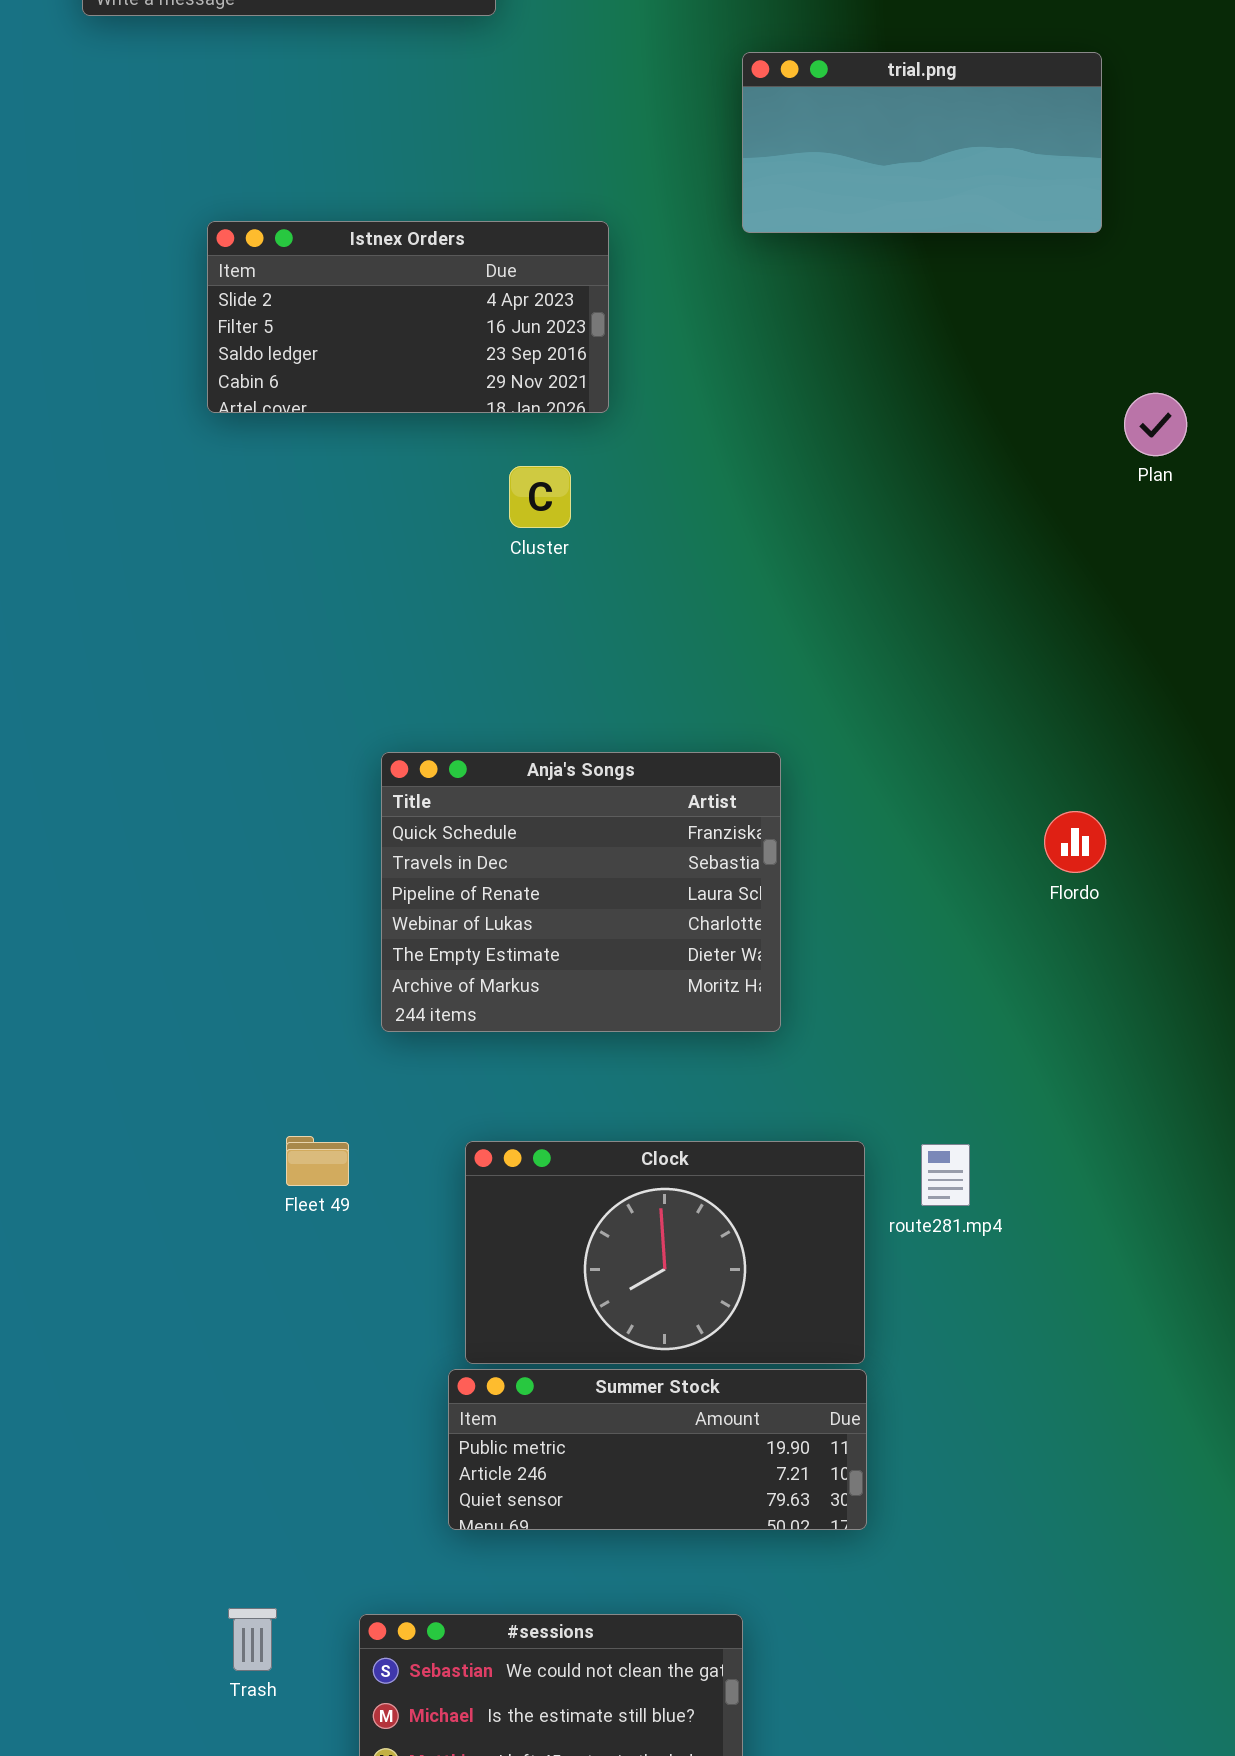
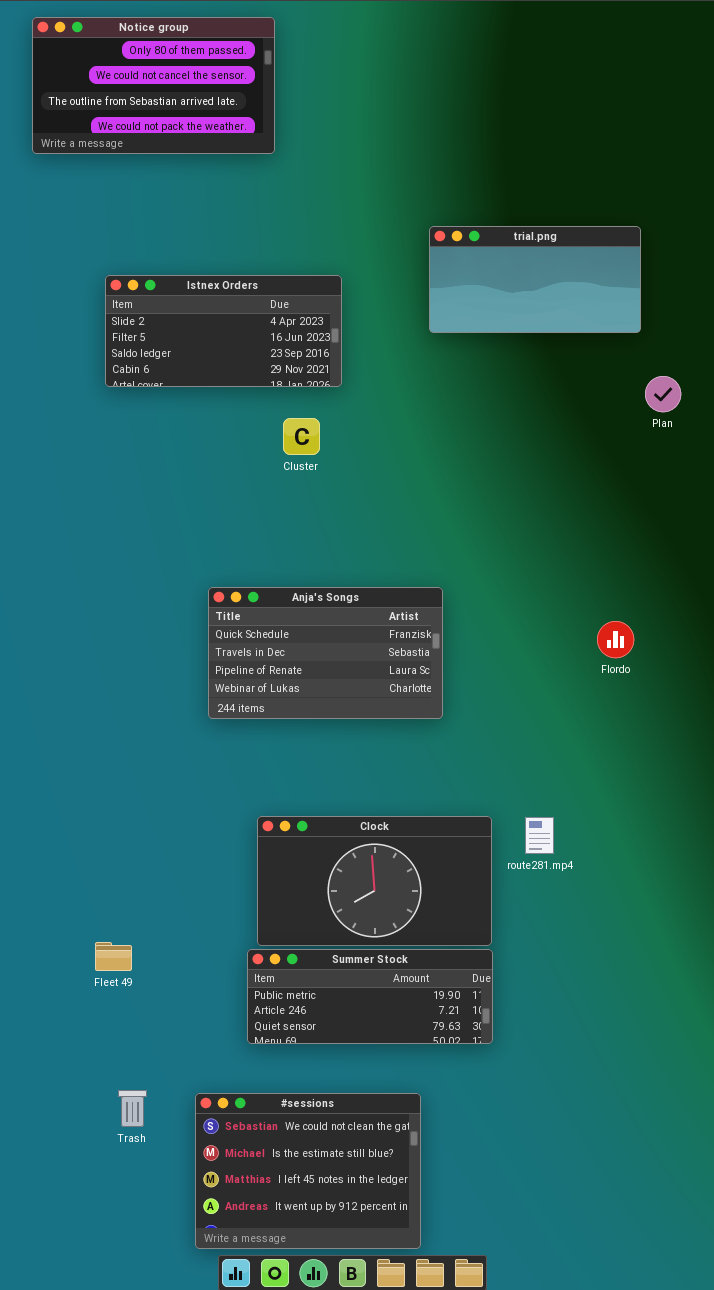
trial.png: [742,52,1102,233] -> [429,226,641,333], moved
Anja's Songs: [381,752,781,1032] -> [208,587,443,719], resized
Fleet 49: [286,1136,349,1186] -> [95,942,132,971], moved

